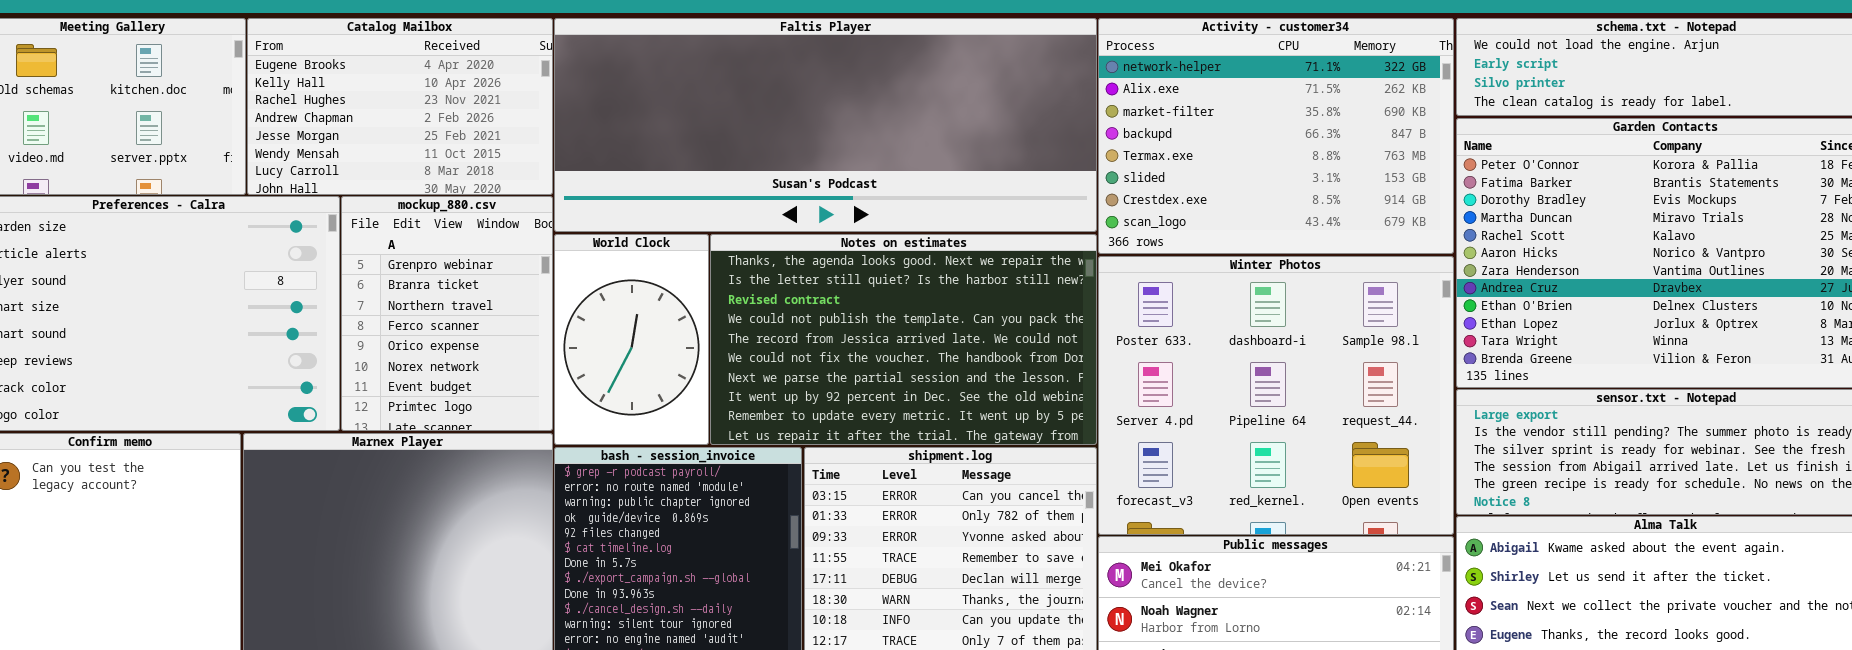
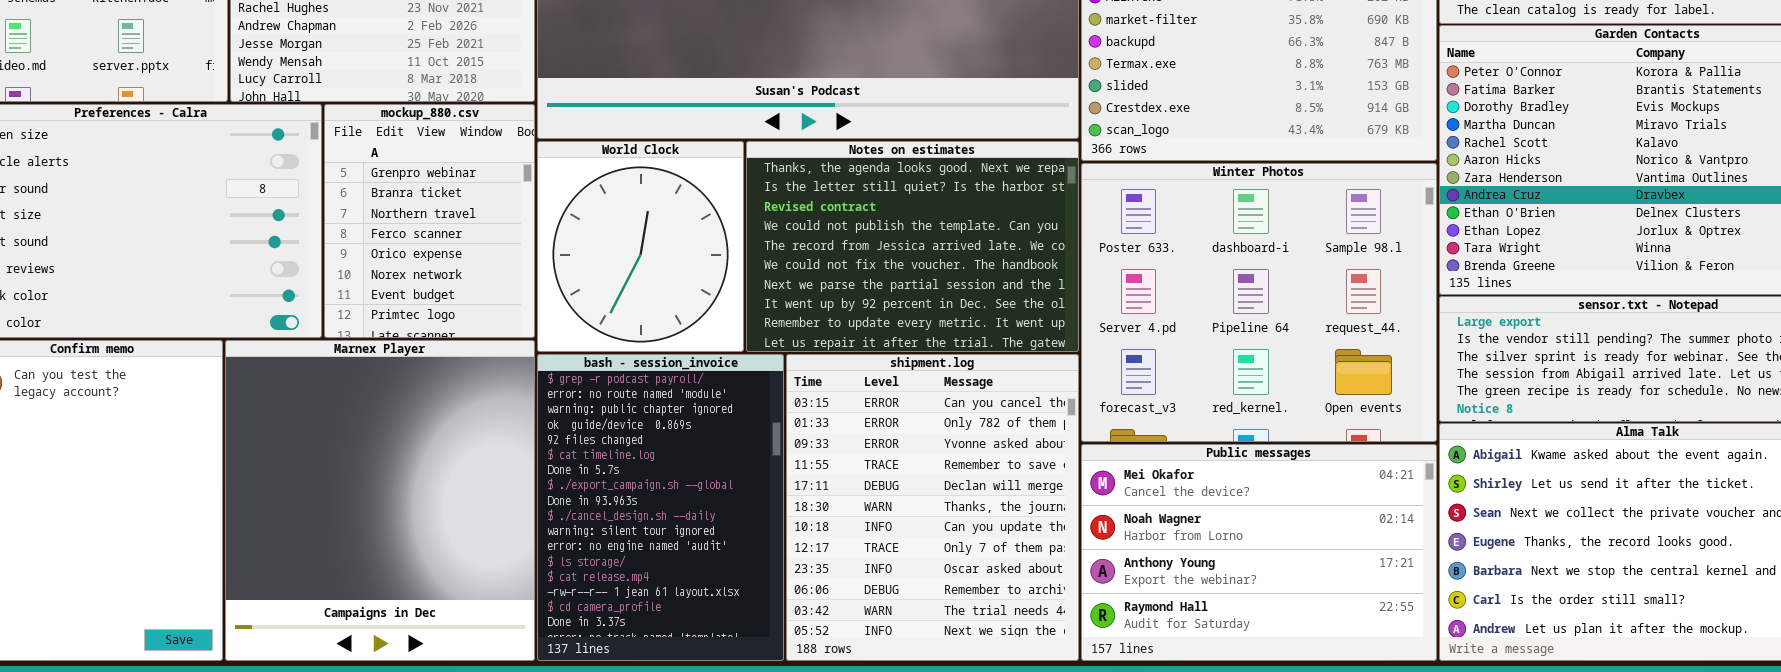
World Clock: [554,234,709,445] -> [537,141,744,352], resized
Notes on estimates: [710,234,1097,445] -> [746,141,1079,352], resized

